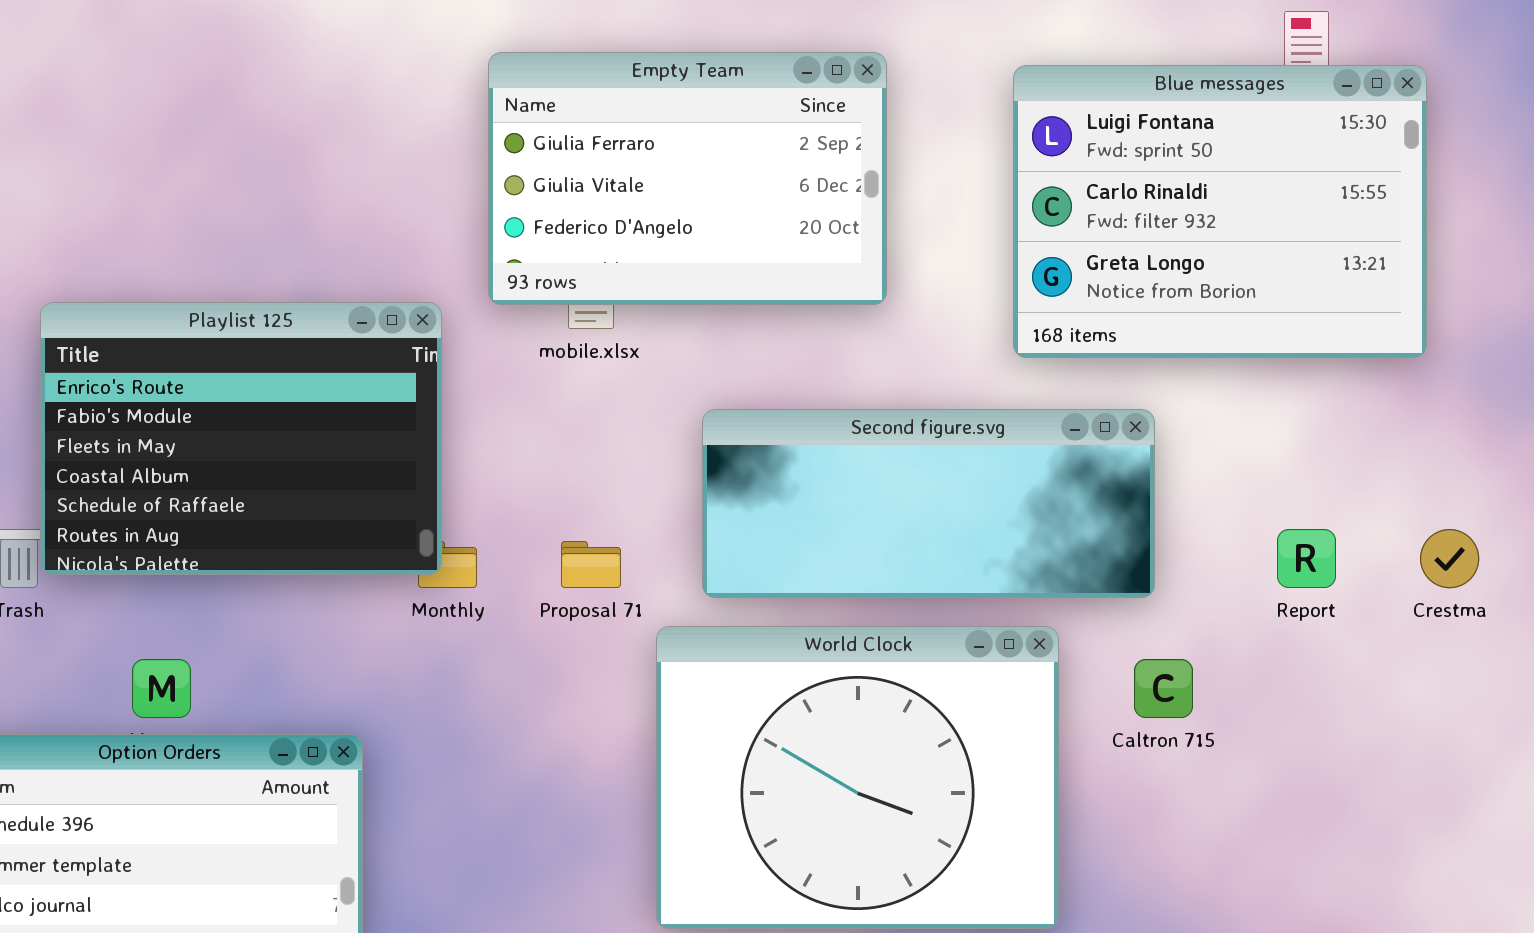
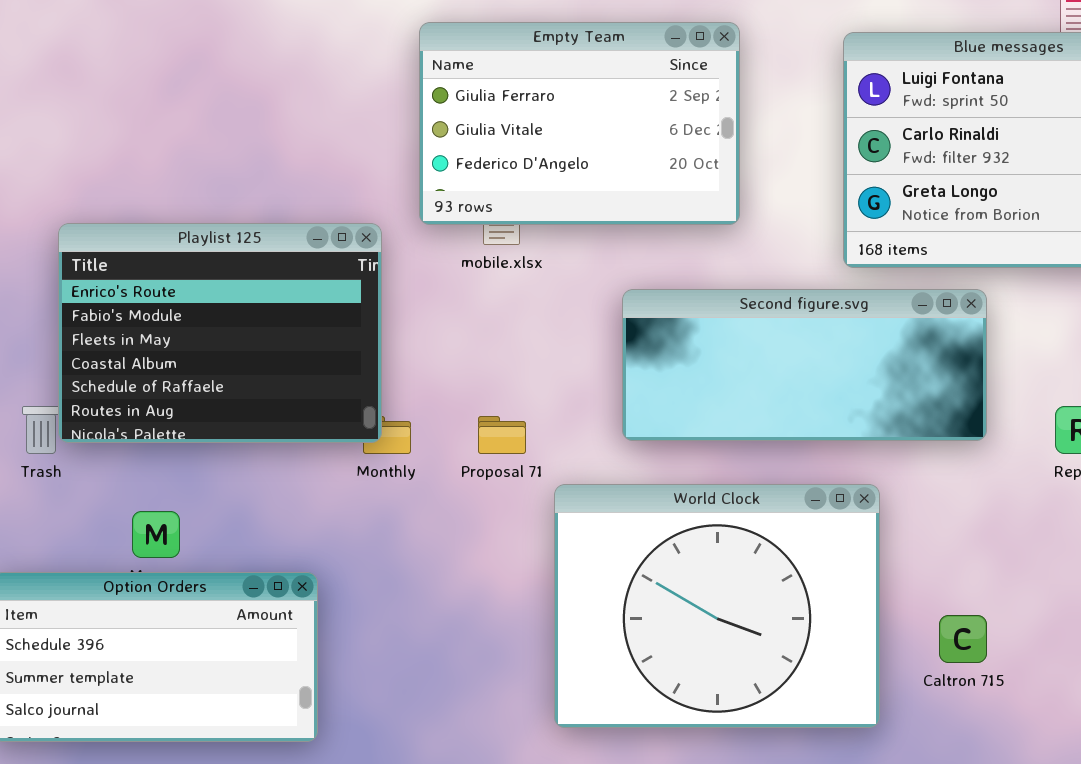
Second figure.svg: [702,409,1155,598] -> [622,289,987,441], moved
Caltron 715: [1134,659,1193,718] -> [939,615,987,663], moved

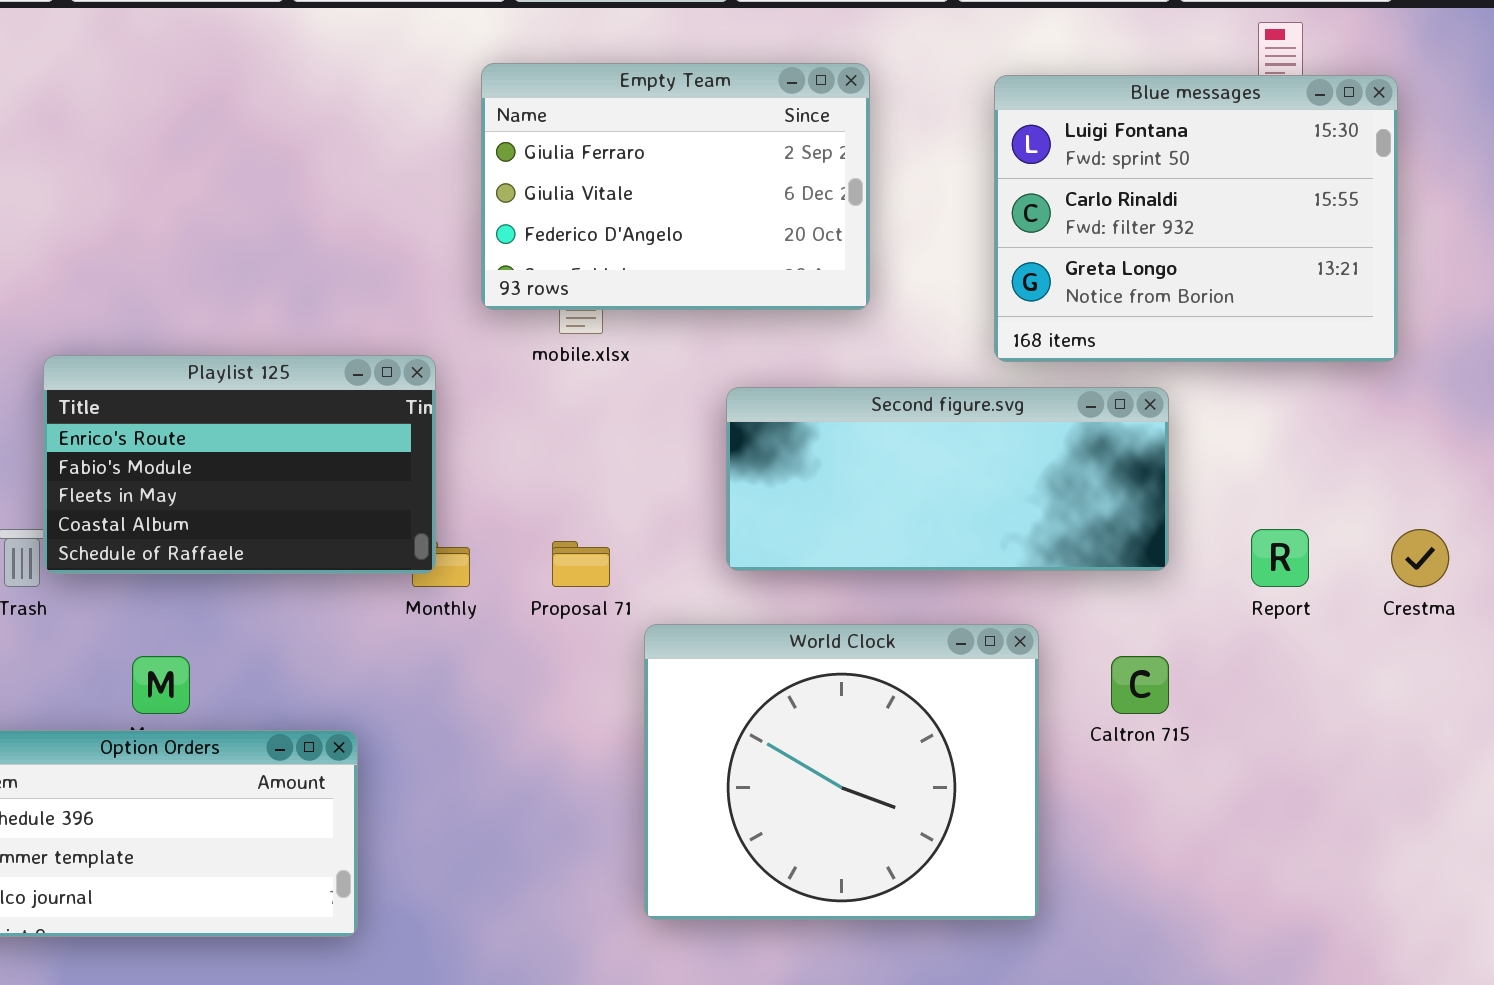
Playlist 125: [58,223,382,443] -> [43,355,436,574], resized
Caltron 715: [939,615,987,663] -> [1111,656,1169,714], moved

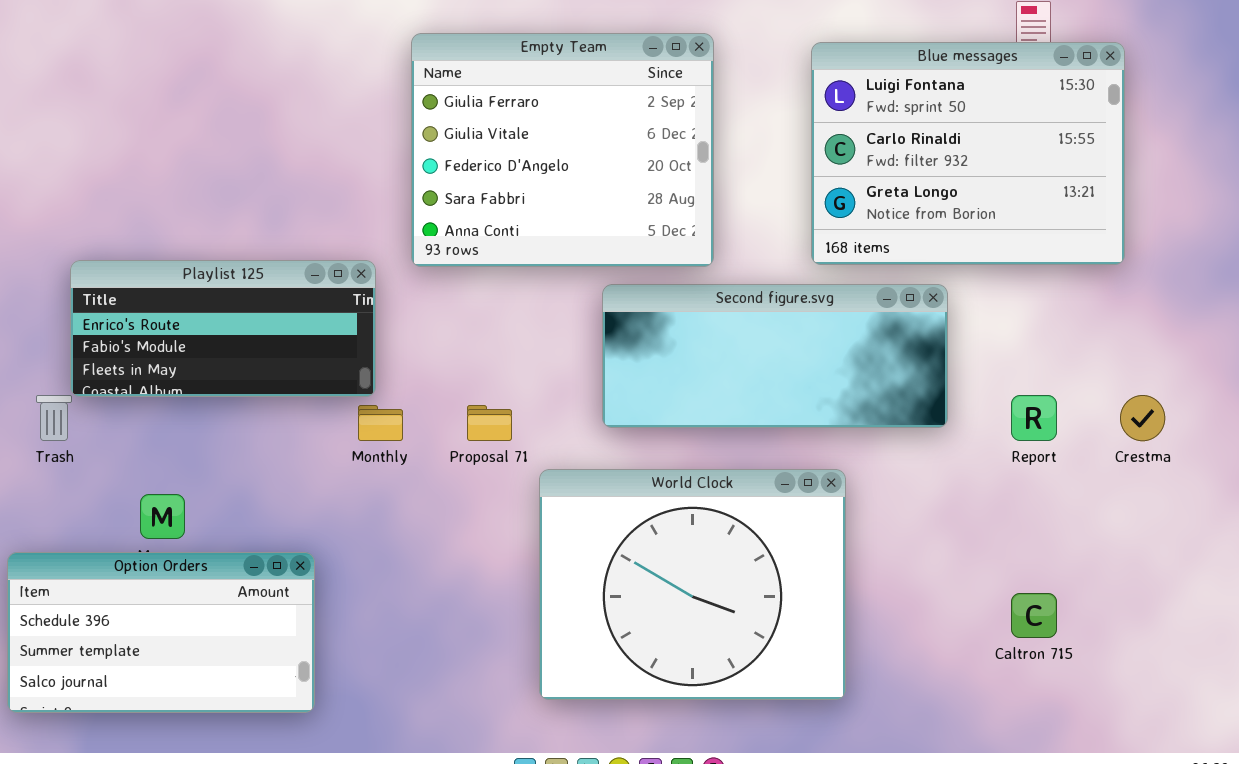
Empty Team: [481,63,870,310] -> [411,33,714,267], resized
Playlist 125: [43,355,436,574] -> [70,260,376,397], resized
Caltron 715: [1111,656,1169,714] -> [1011,593,1057,638], moved

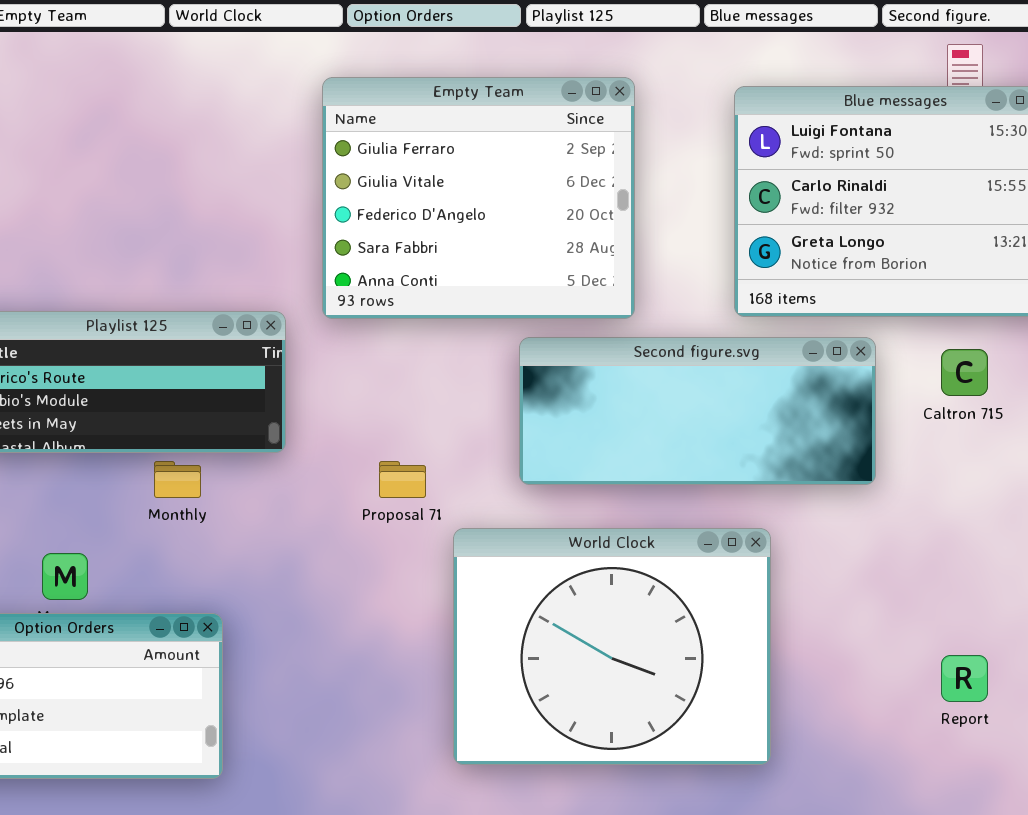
Report: [1011,395,1057,441] -> [941,655,988,702], moved
Monthly: [358,405,403,441] -> [154,461,201,498], moved
Caltron 715: [1011,593,1057,638] -> [941,349,988,396], moved

